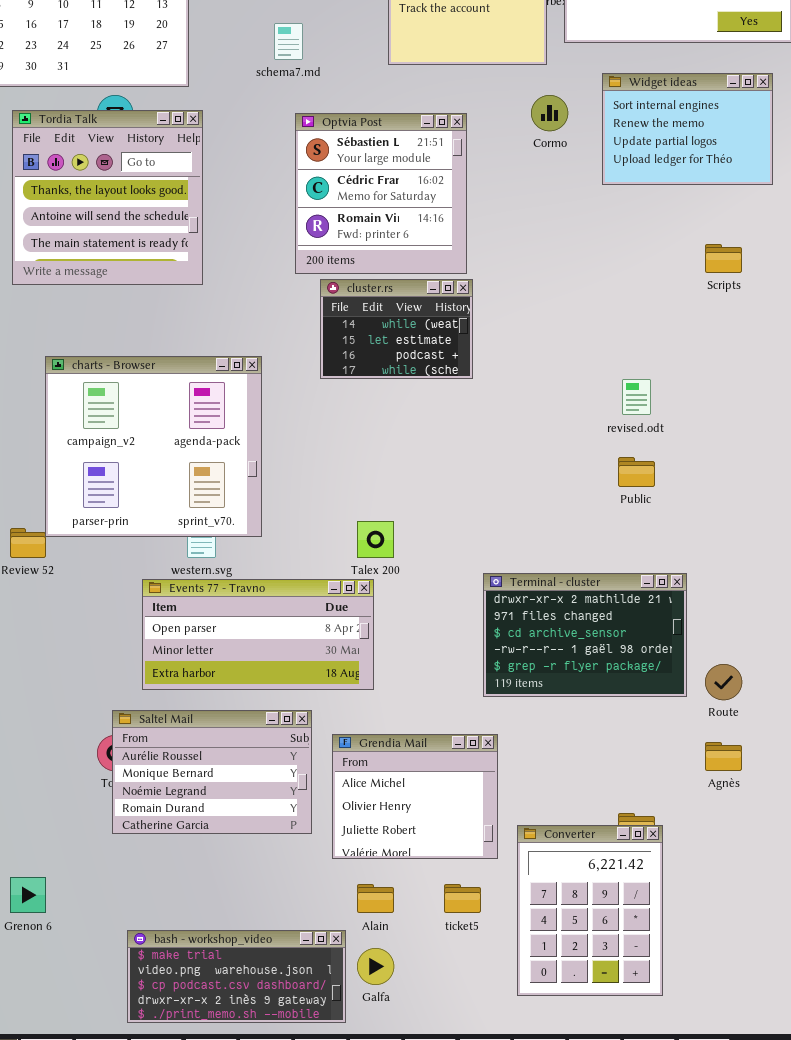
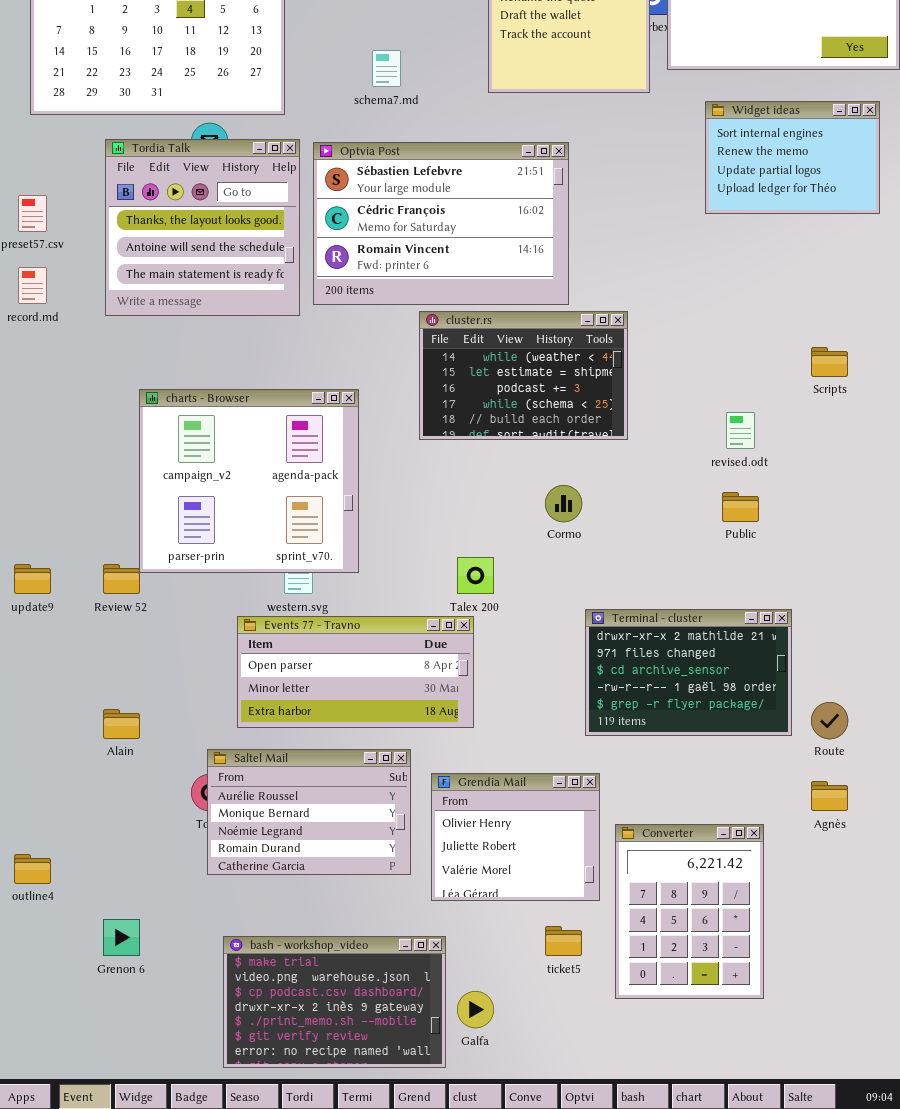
Cormo: [531,95,568,131] -> [545,485,582,522], moved
Optvia Post: [295,113,467,274] -> [313,142,569,305], resized
Scripts: [705,244,742,273] -> [811,347,848,377], moved
cluster.rs: [320,279,473,379] -> [419,311,628,440], resized
Grendia Mail: [332,734,498,859] -> [431,773,600,901], scrolled down 1 row
Converter: [517,825,663,996] -> [615,824,764,999], moved
Alain: [357,884,394,913] -> [103,709,140,739], moved
bash - workshop_video: [127,930,346,1023] -> [223,936,446,1068], resized

